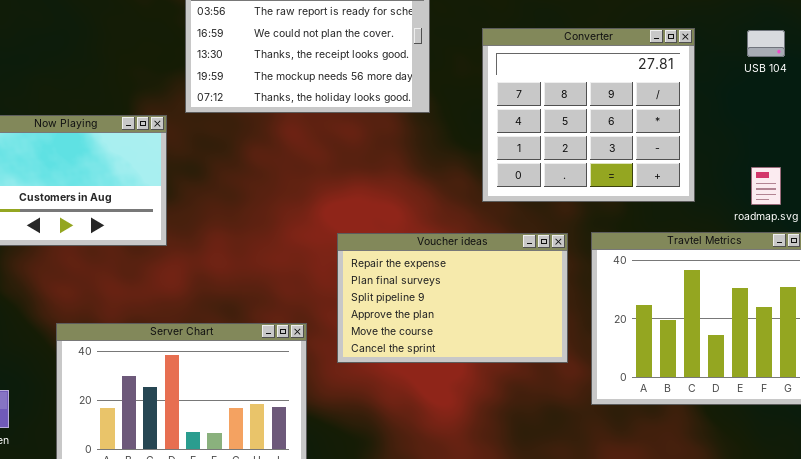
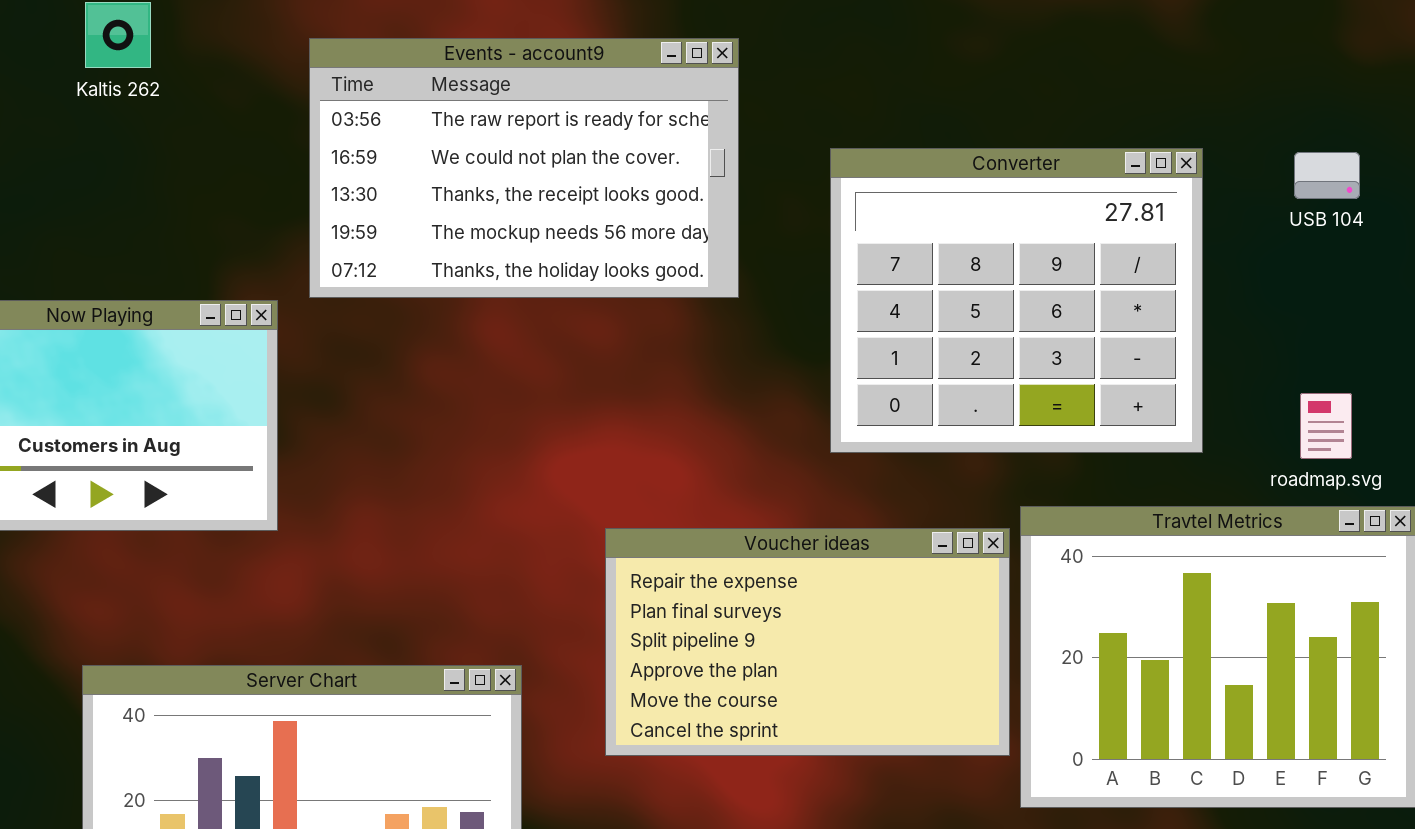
Voucher ideas: [337,233,568,363] -> [605,528,1010,756], moved

